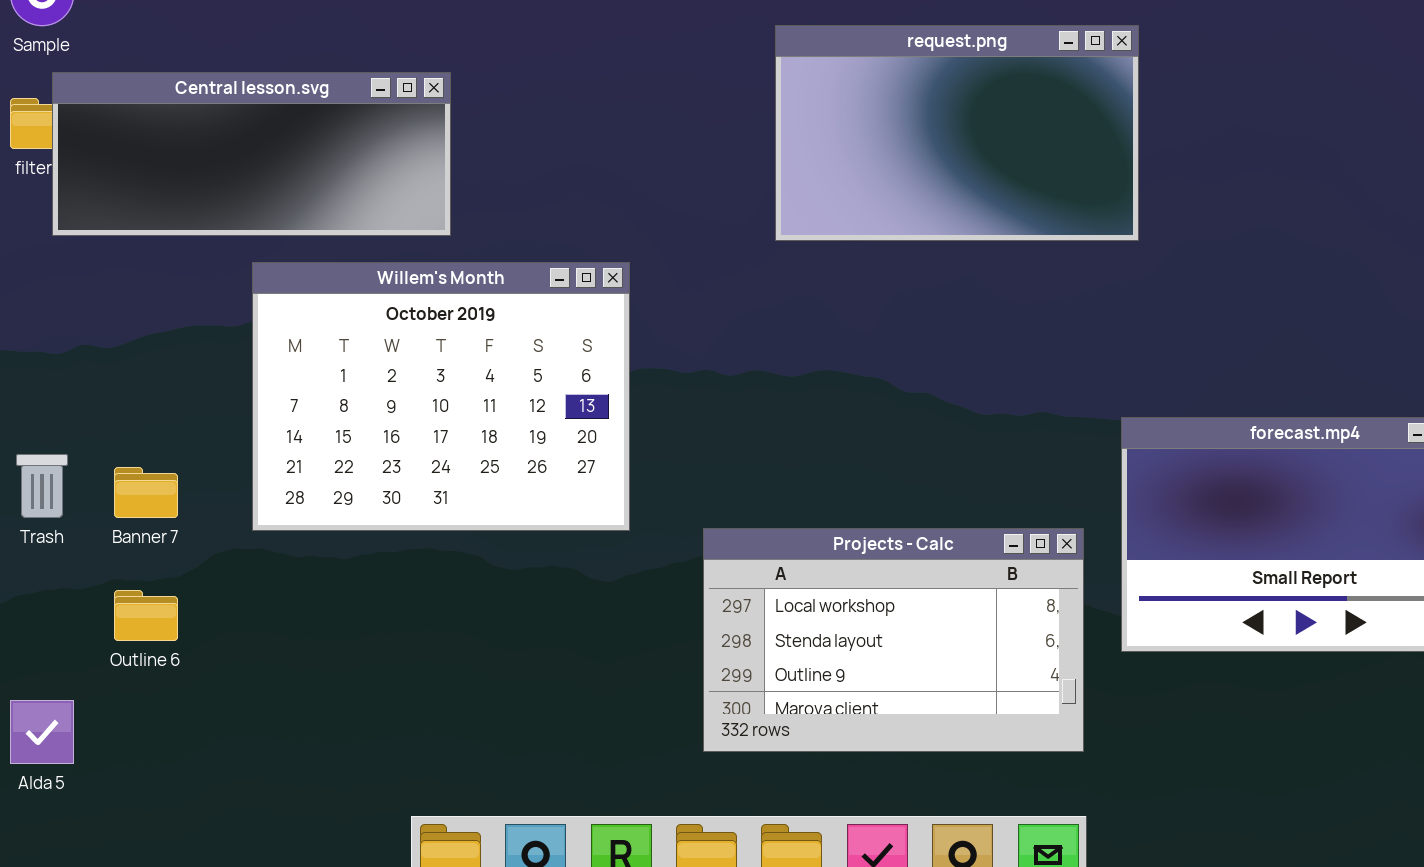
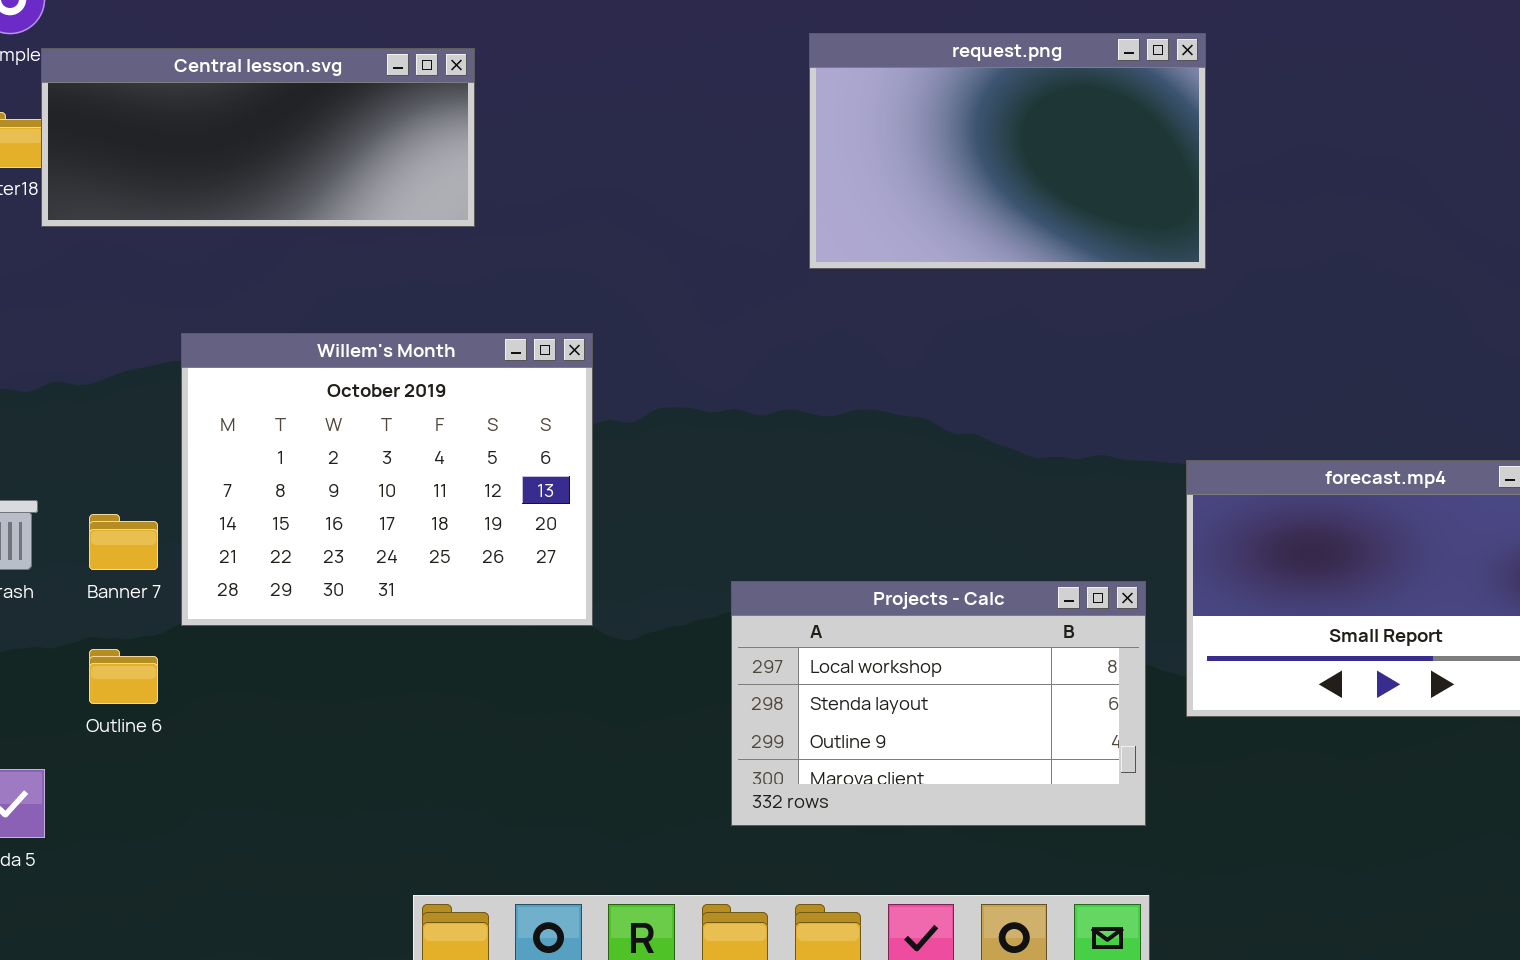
Central lesson.svg: [52,72,451,236] -> [41,48,475,227], moved
Willem's Month: [252,262,630,531] -> [181,333,593,626], moved

